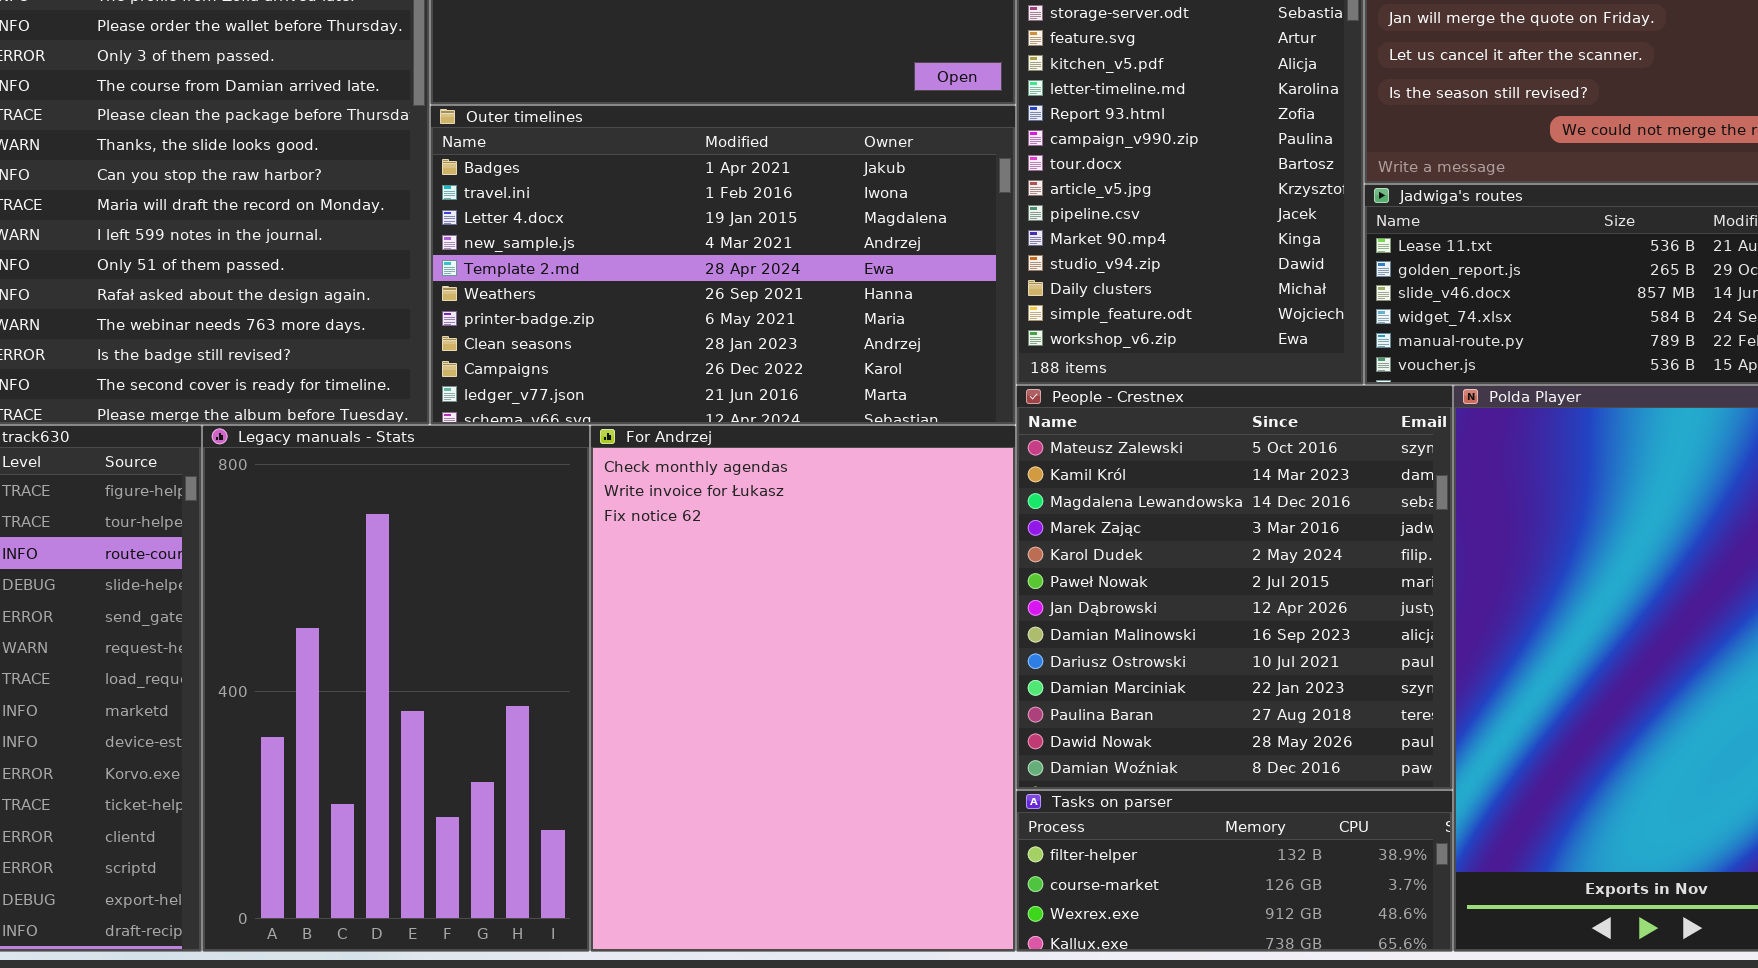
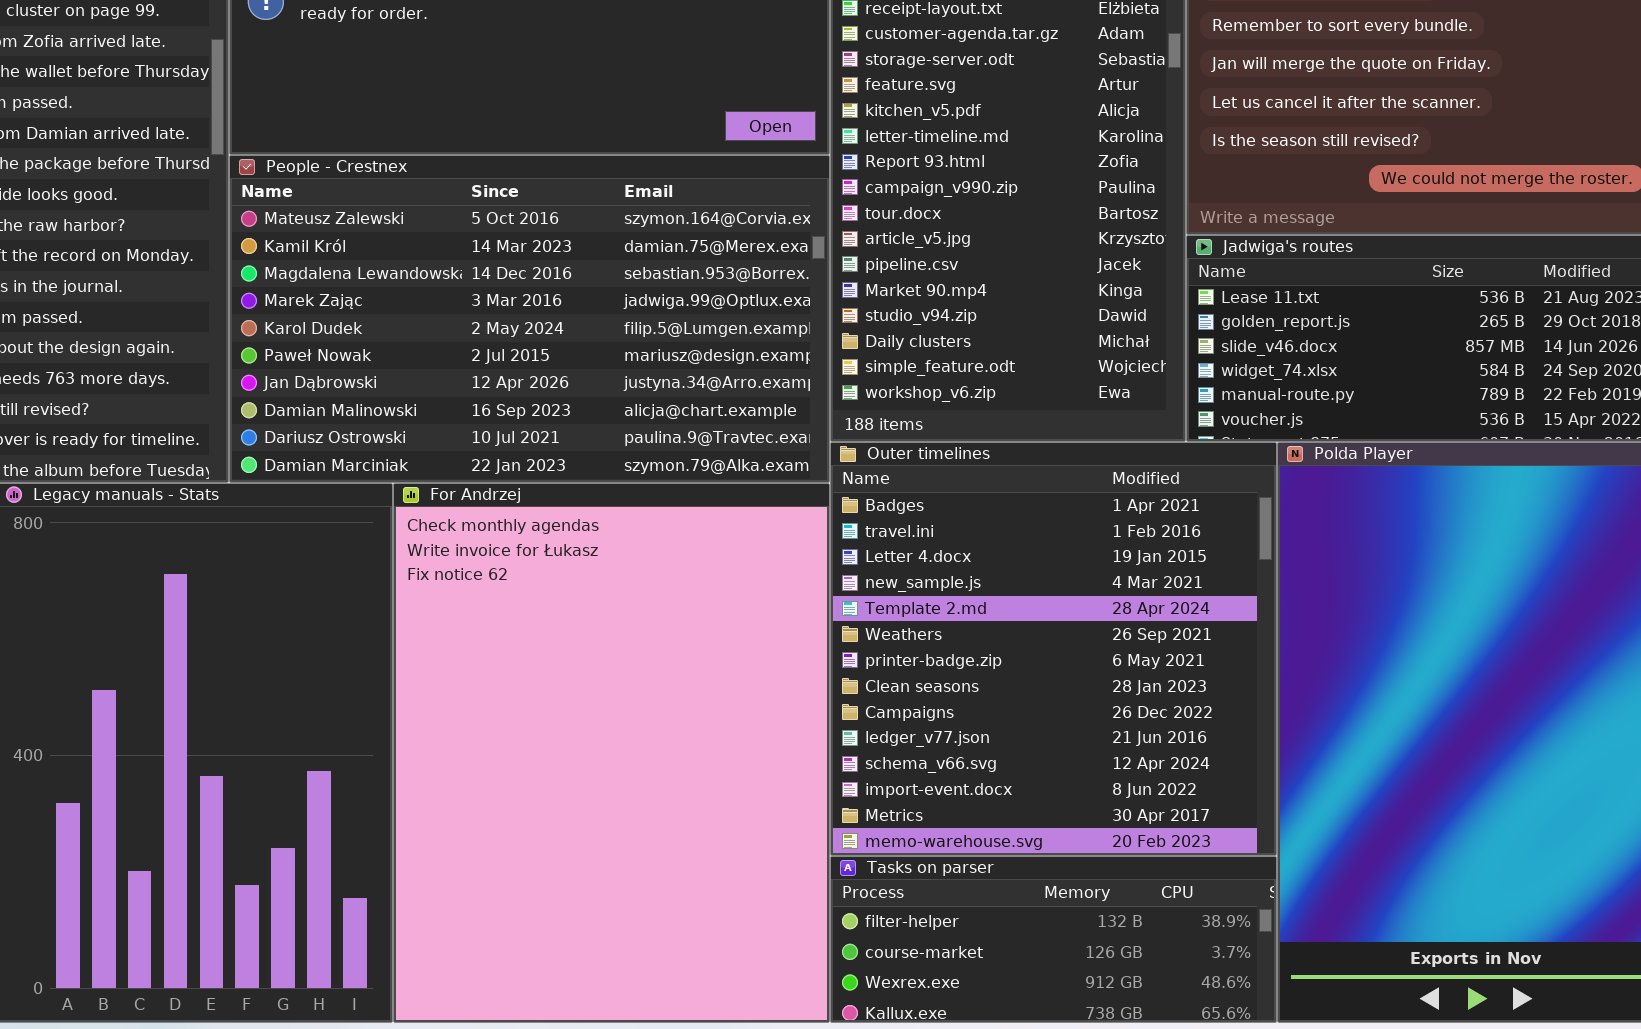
Outer timelines: [430,105,1016,425] -> [830,442,1277,856], moved, resized
People - Crestnex: [1016,385,1453,790] -> [229,155,830,483], moved, resized

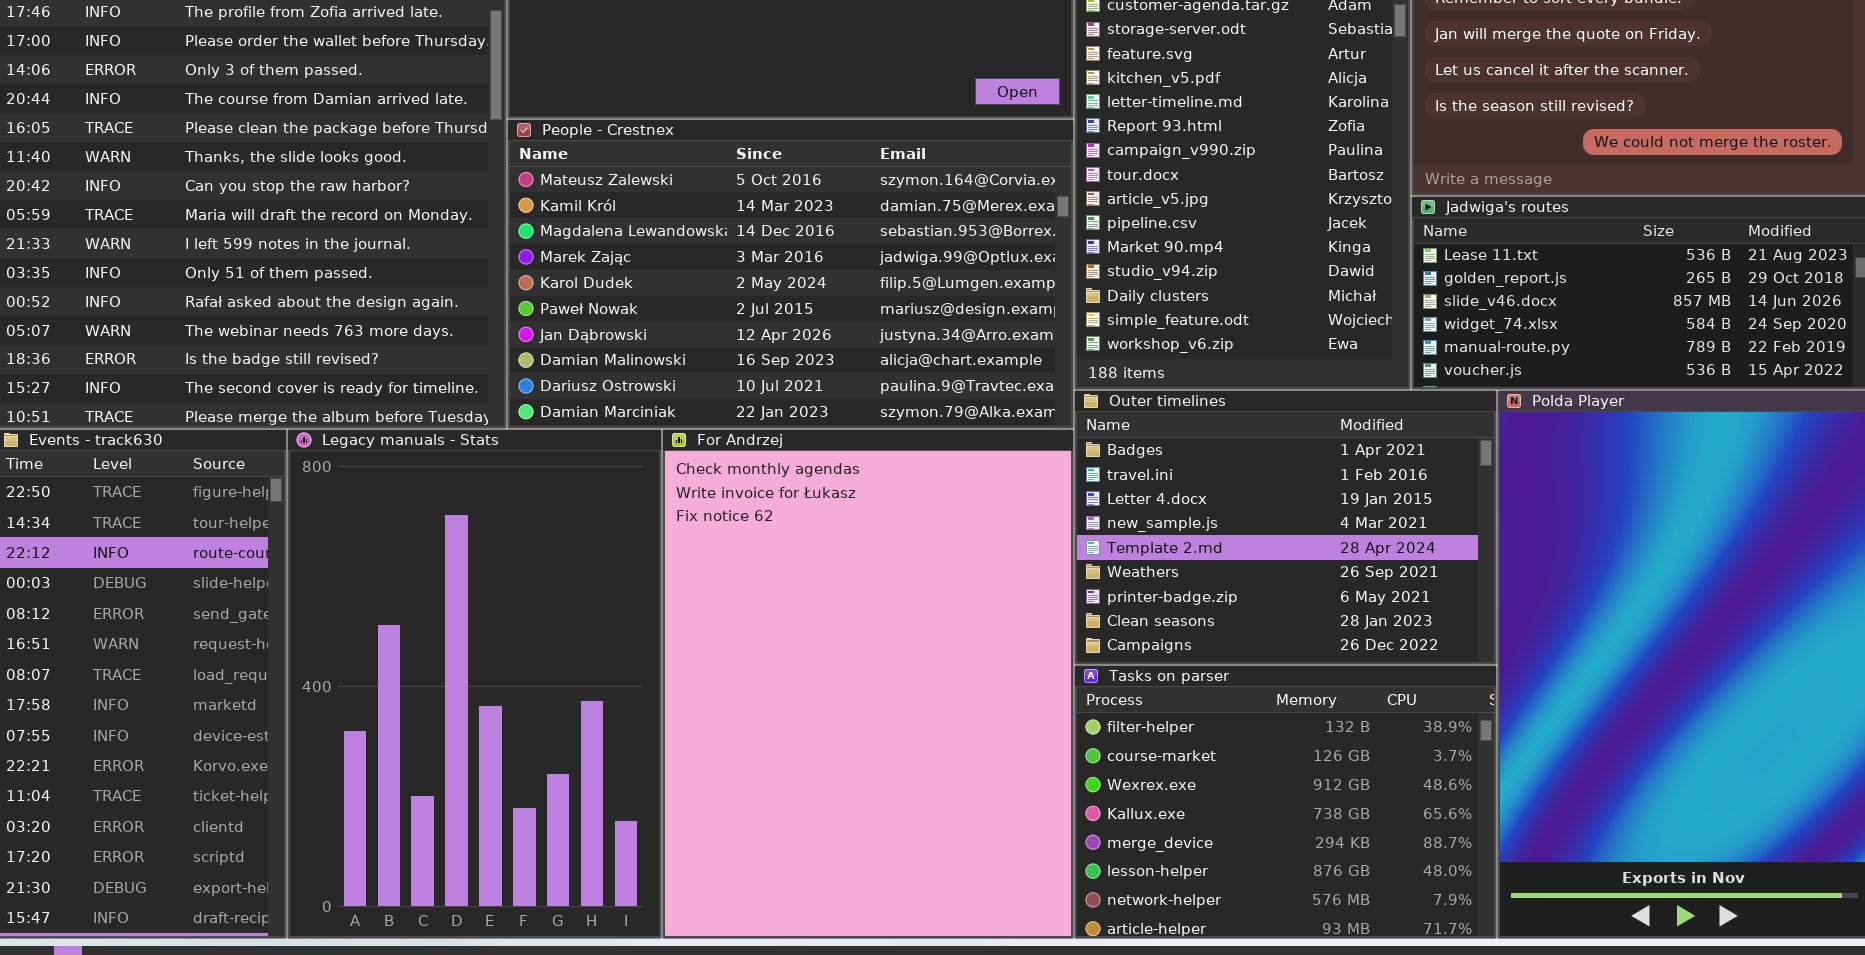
Outer timelines: [830,442,1277,856] -> [1074,390,1497,665], resized
Tasks on parser: [830,856,1277,1023] -> [1074,665,1497,939], resized

